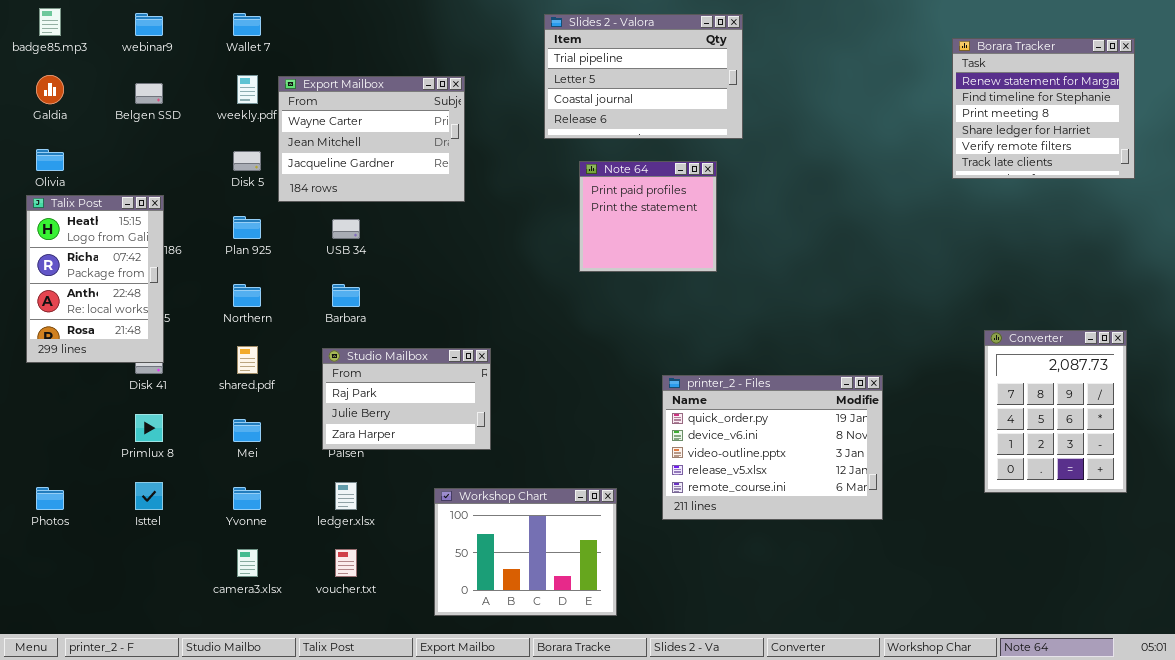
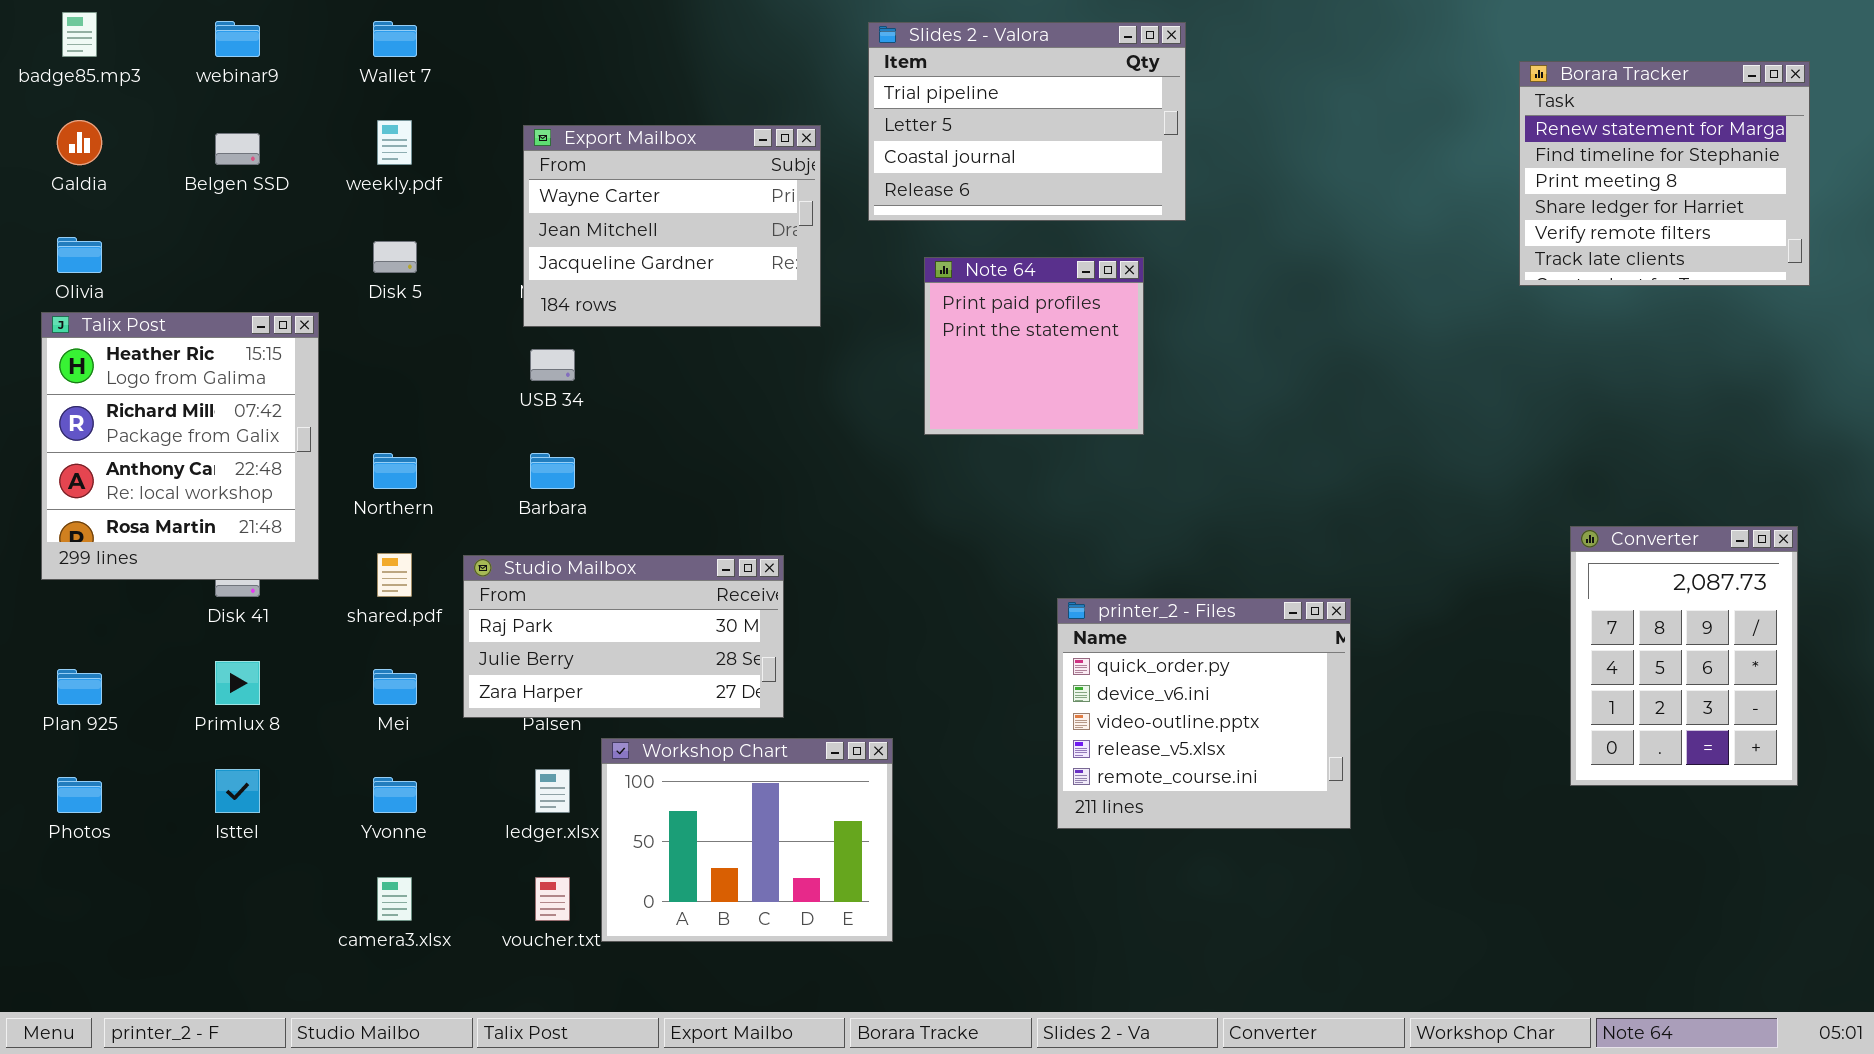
Export Mailbox: [278,76,465,202] -> [523,125,821,327], moved
Talix Post: [26,195,164,363] -> [41,312,319,580], resized
Plan 925: [233,216,261,239] -> [57,669,102,705], moved
Studio Mailbox: [322,348,491,450] -> [463,555,784,718], resized
printer_2 - Files: [662,375,883,520] -> [1057,598,1351,829], resized
Workshop Chart: [434,488,617,616] -> [601,738,893,942], moved

